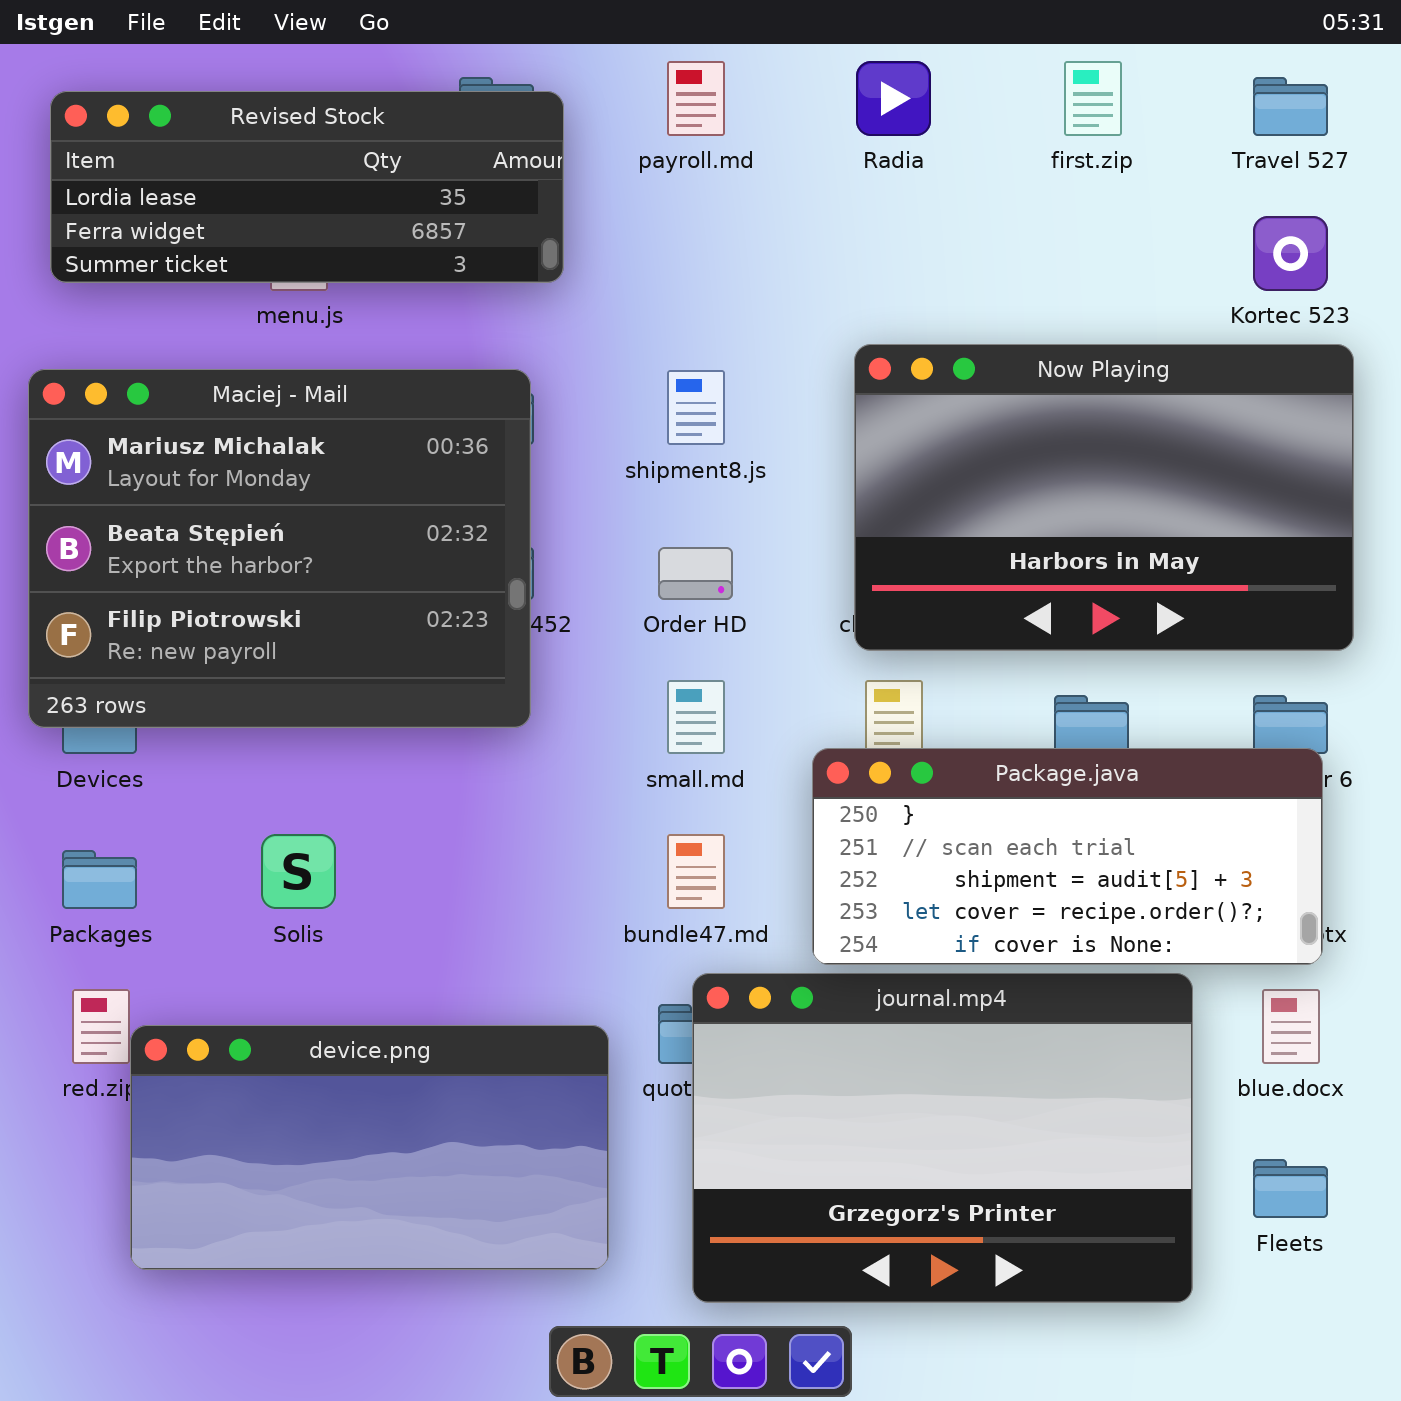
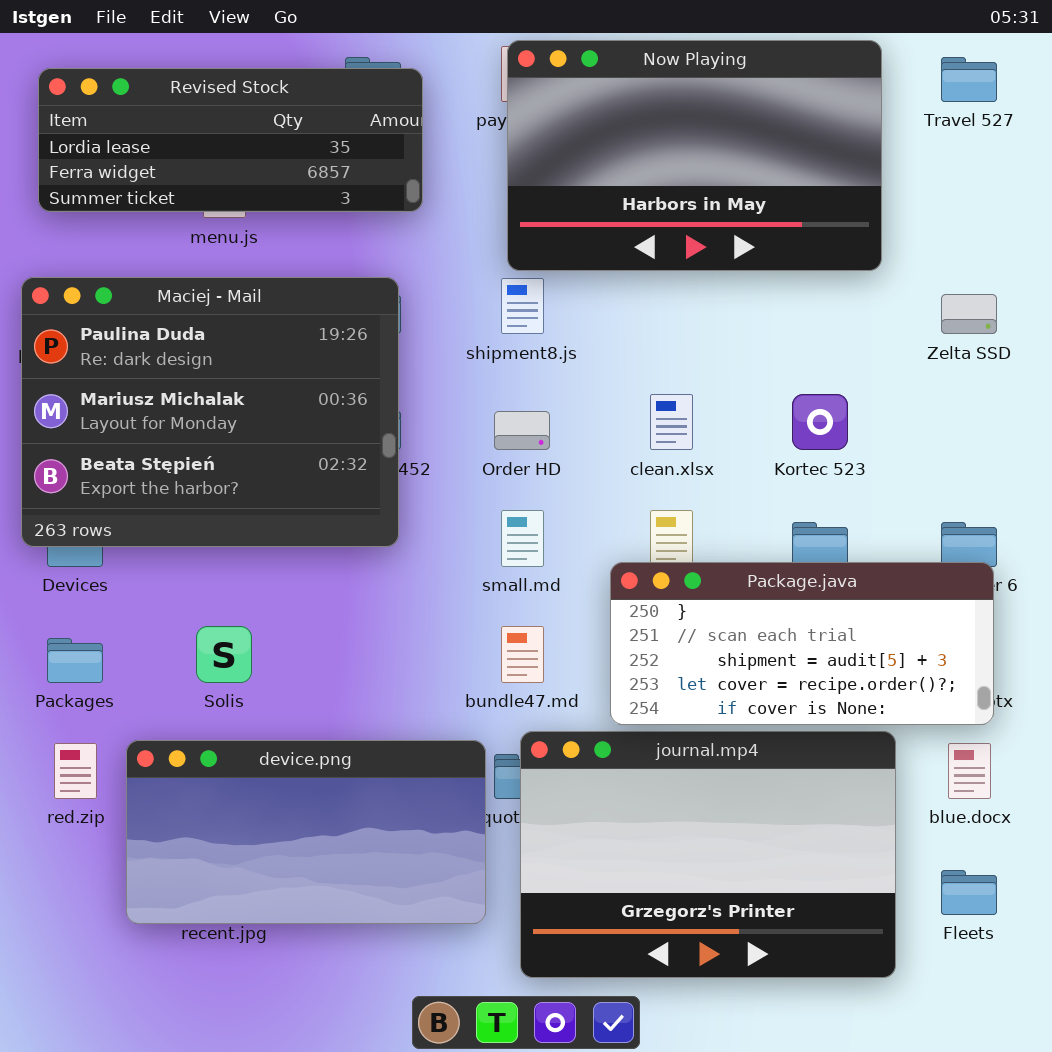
Kortec 523: [1253,216,1328,291] -> [792,394,848,450], moved
Now Playing: [854,344,1354,651] -> [507,40,882,271], moved
Maciej - Mail: [28,369,531,728] -> [21,277,399,547], scrolled up 1 row
device.png: [130,1025,609,1270] -> [126,740,486,924], moved

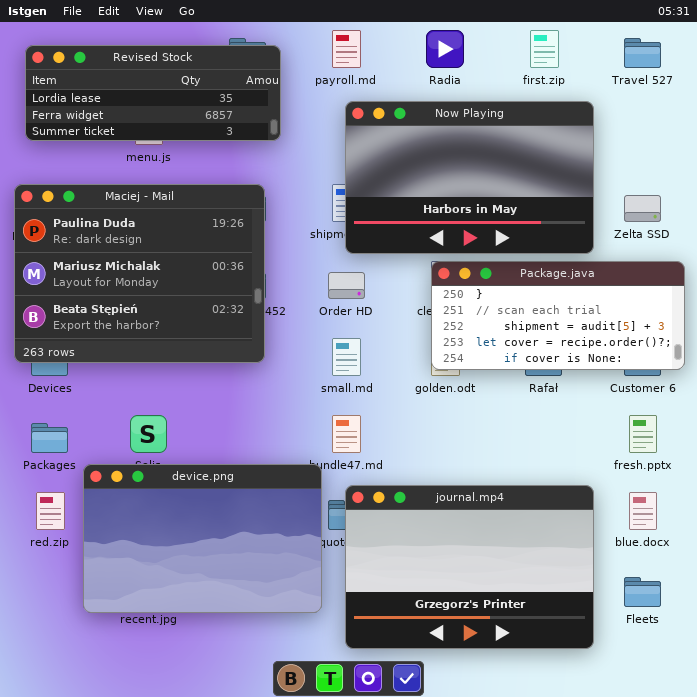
Now Playing: [507,40,882,271] -> [345,101,594,254], moved
Package.java: [610,562,994,725] -> [431,261,685,370], moved
device.png: [126,740,486,924] -> [83,464,322,613], resized

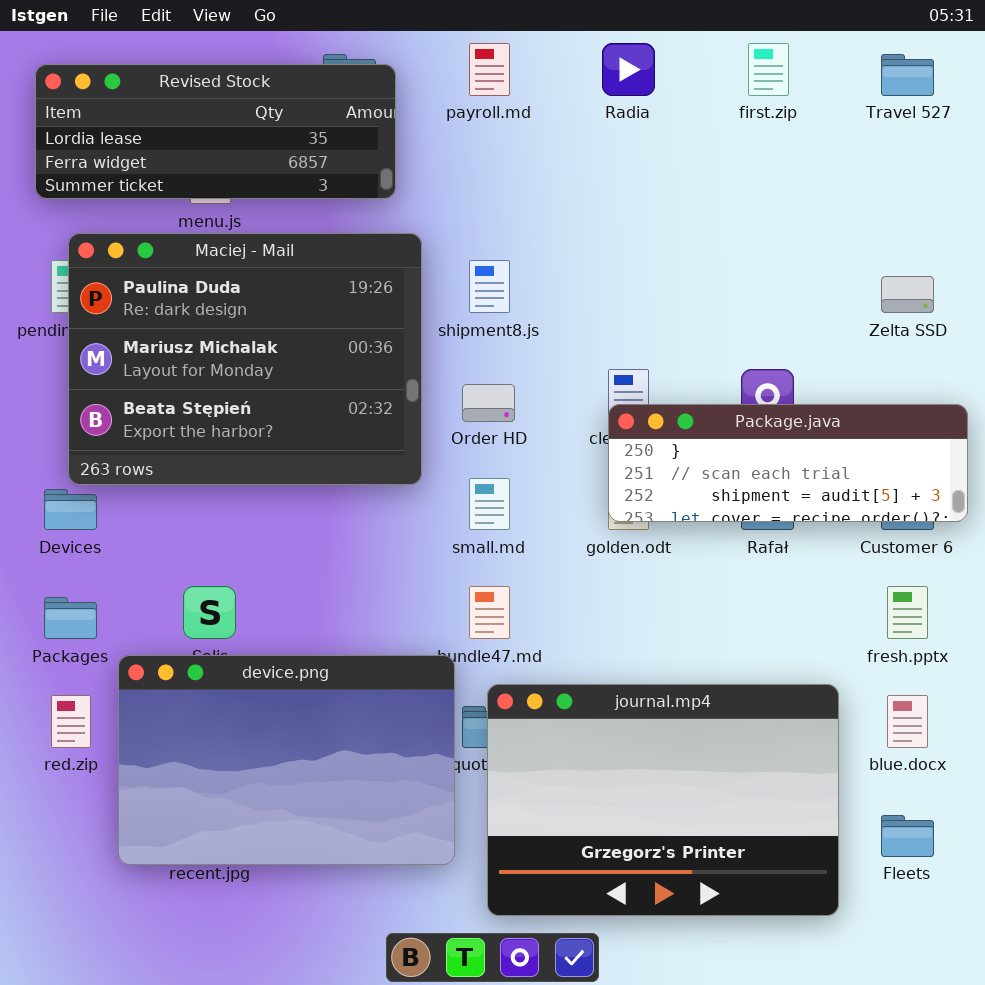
Now Playing: [345,101,594,254] -> none, closed
Maciej - Mail: [14,184,265,363] -> [68,233,422,485], moved
Package.java: [431,261,685,370] -> [608,404,968,522], resized

